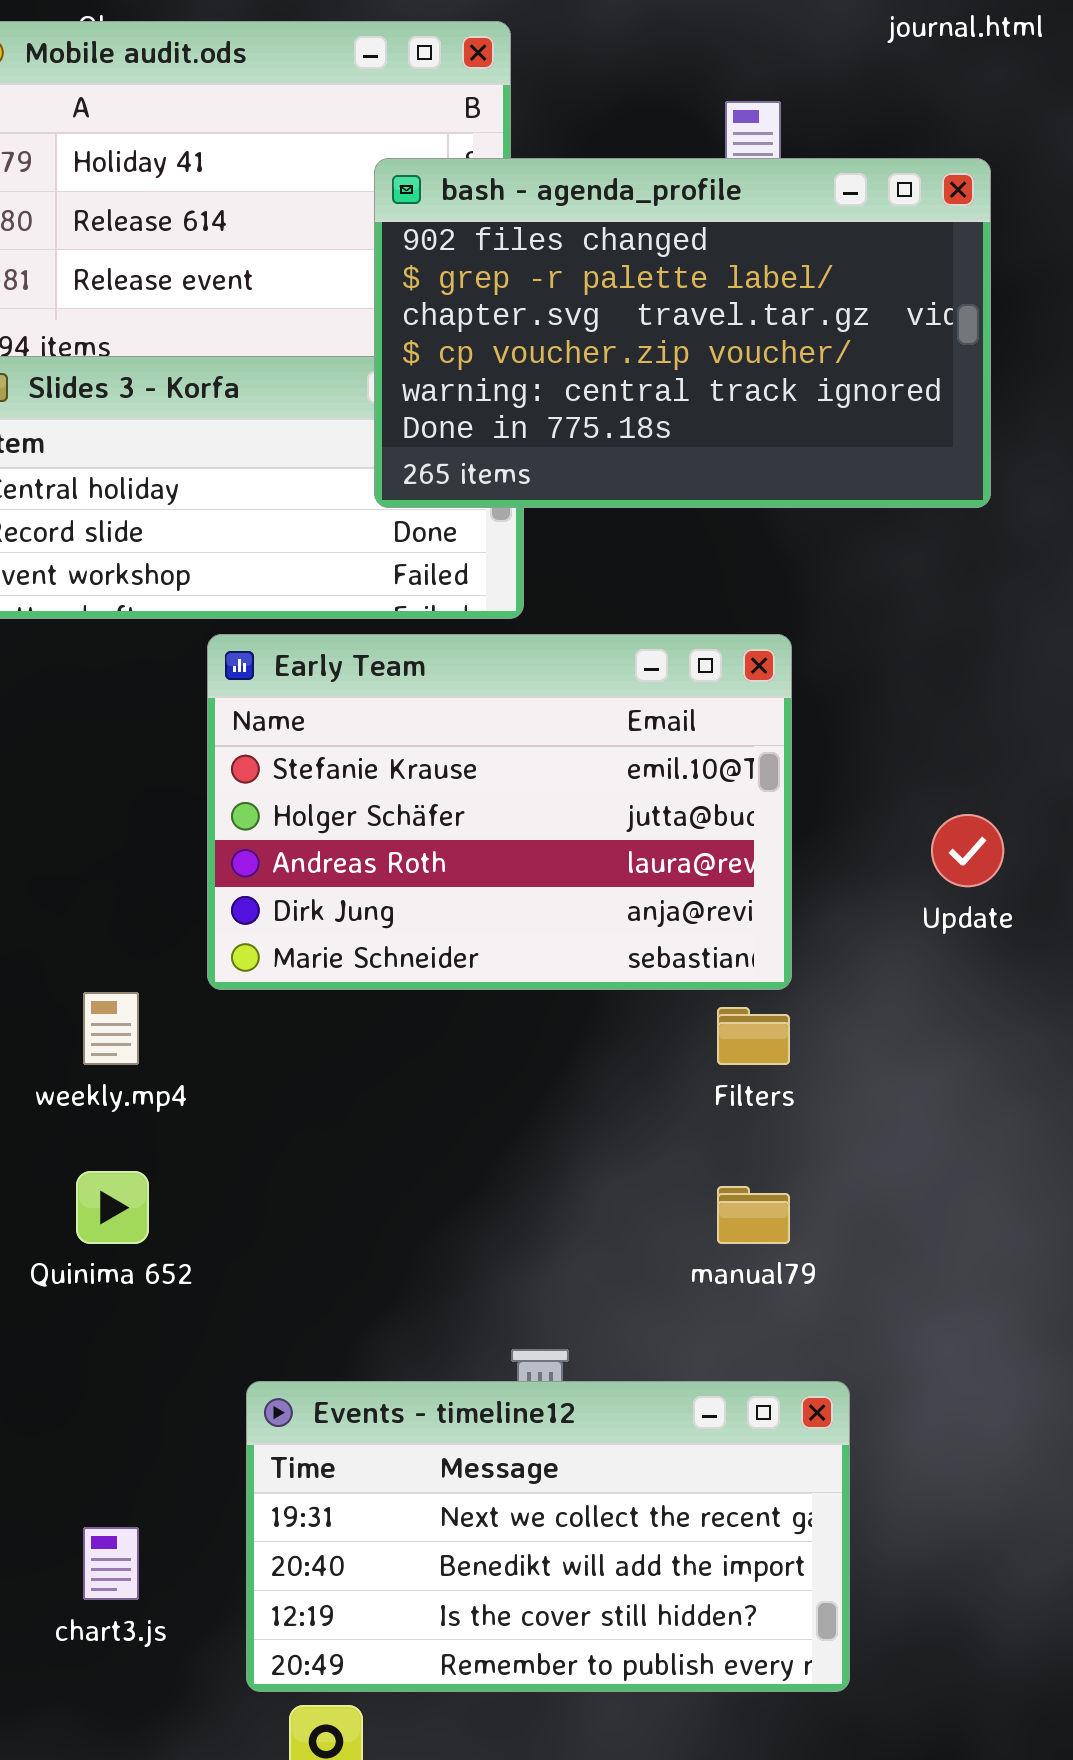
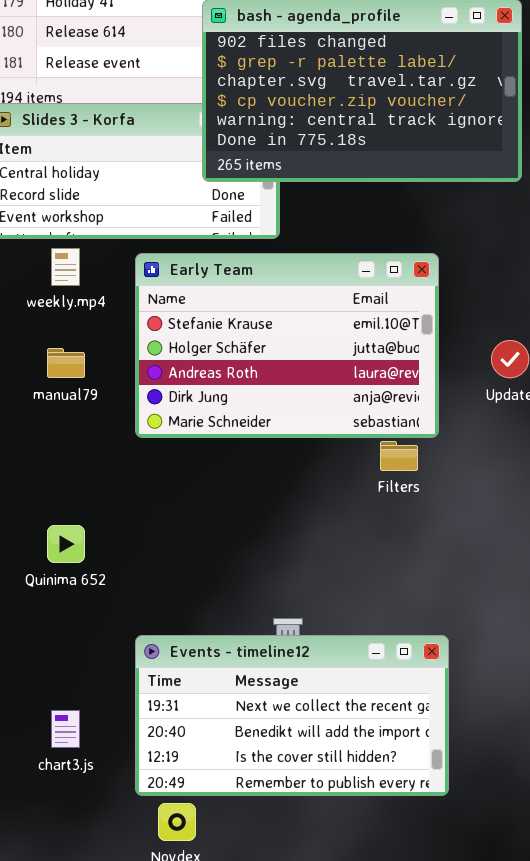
Early Team: [207,634,792,990] -> [135,253,439,438], moved
weekly.mp4: [83,992,139,1065] -> [51,248,80,286], moved
manual79: [717,1186,790,1244] -> [47,348,85,378], moved

